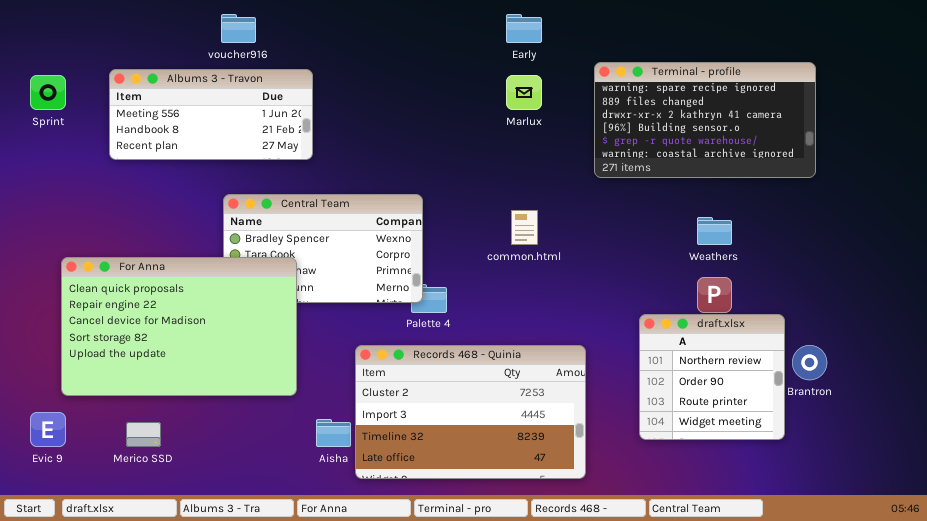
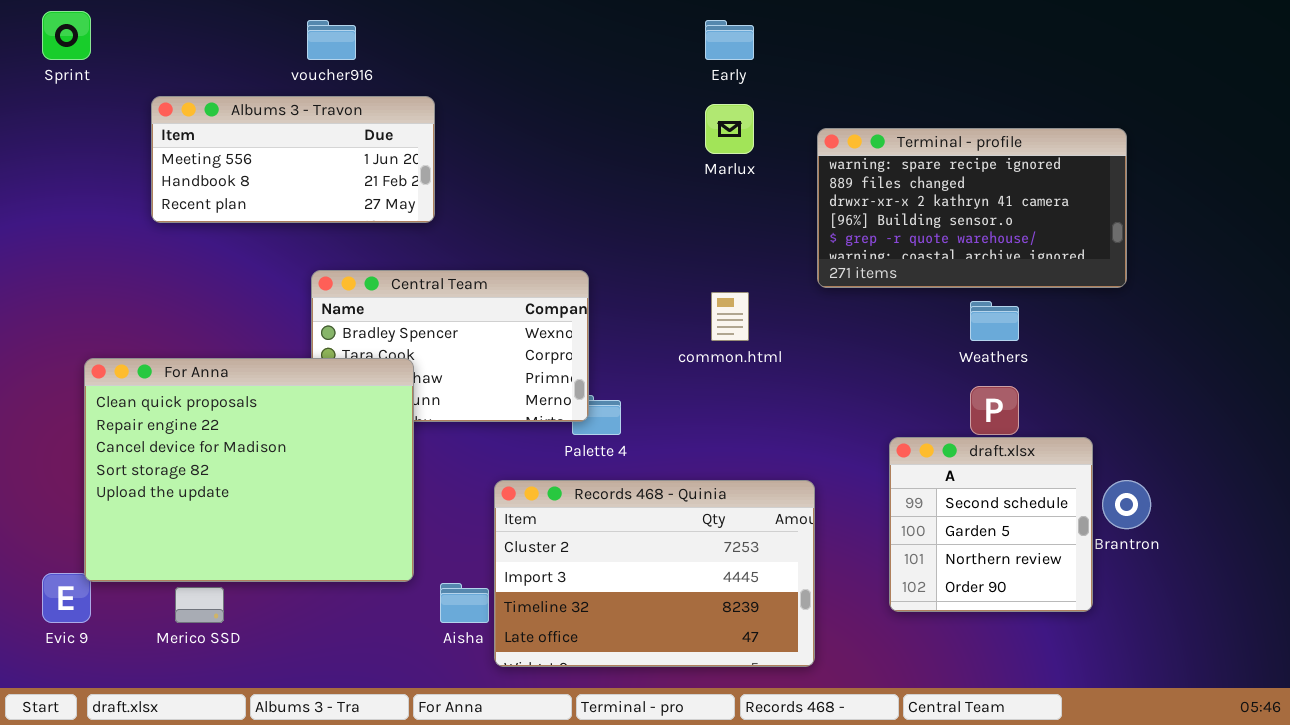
Terminal - profile: [594,62,816,178] -> [817,128,1127,288], moved
Sprint: [30,75,66,110] -> [42,11,91,60], moved
For Anna: [61,257,297,396] -> [84,358,414,582], resized
draft.xlsx: [639,314,785,440] -> [889,437,1093,612], scrolled up 2 rows

